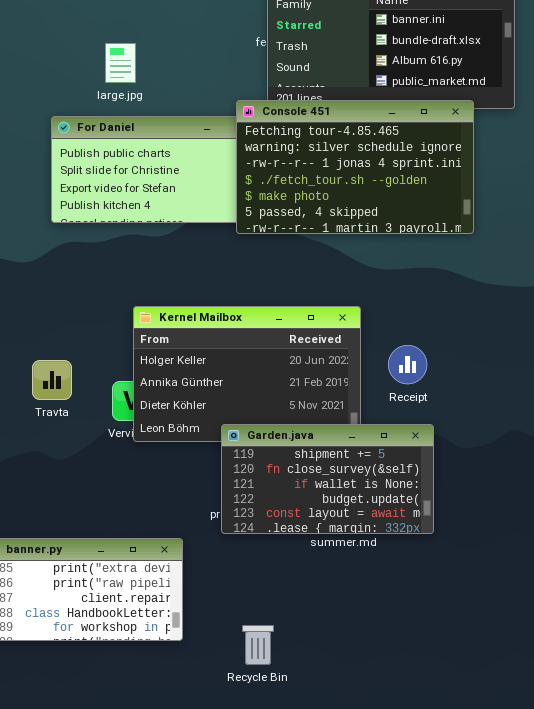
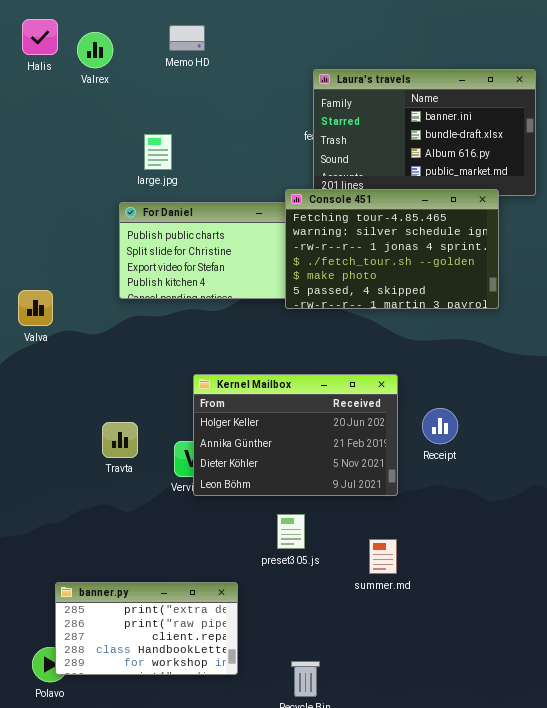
large.jpg: [105,43,136,83] -> [144,134,172,170], moved
Garden.java: [221,424,434,534] -> none, closed

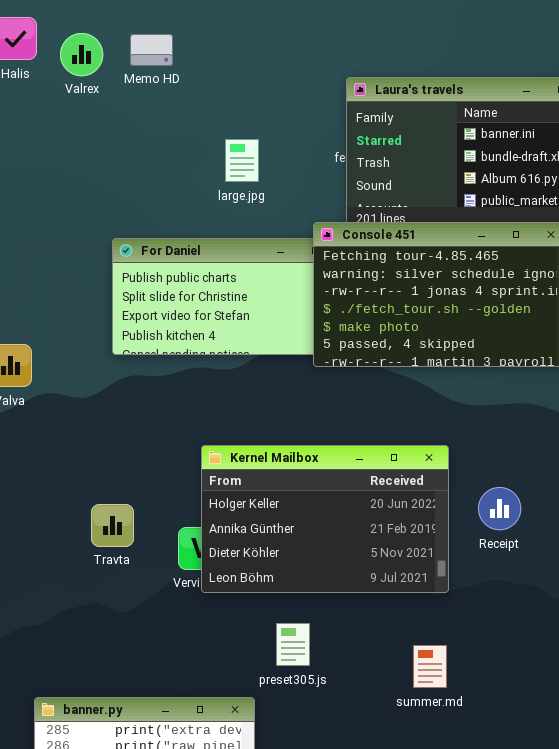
Memo HD: [169,25,205,51] -> [130,34,173,66], moved
large.jpg: [144,134,172,170] -> [225,139,259,182], moved
preset305.js: [277,514,305,549] -> [276,623,310,666], moved

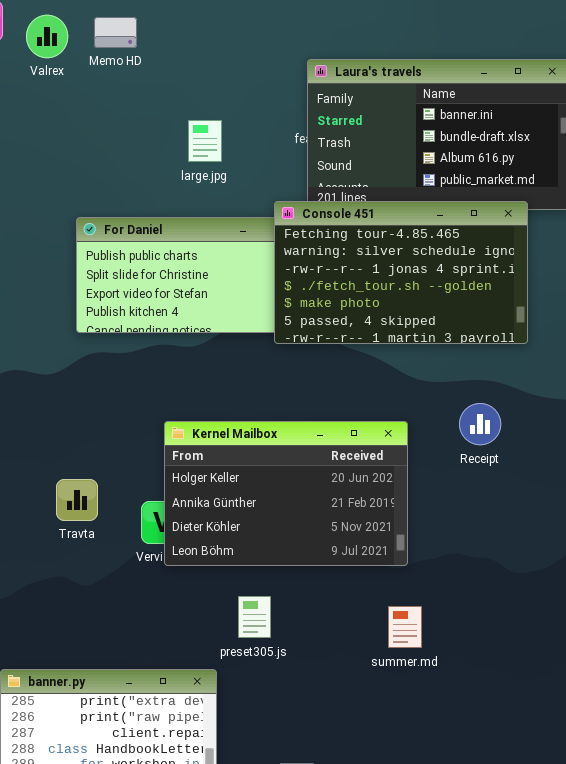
Receipt: [478,487,521,530] -> [459,403,501,445], moved
summer.md: [413,645,447,688] -> [388,606,422,648], moved

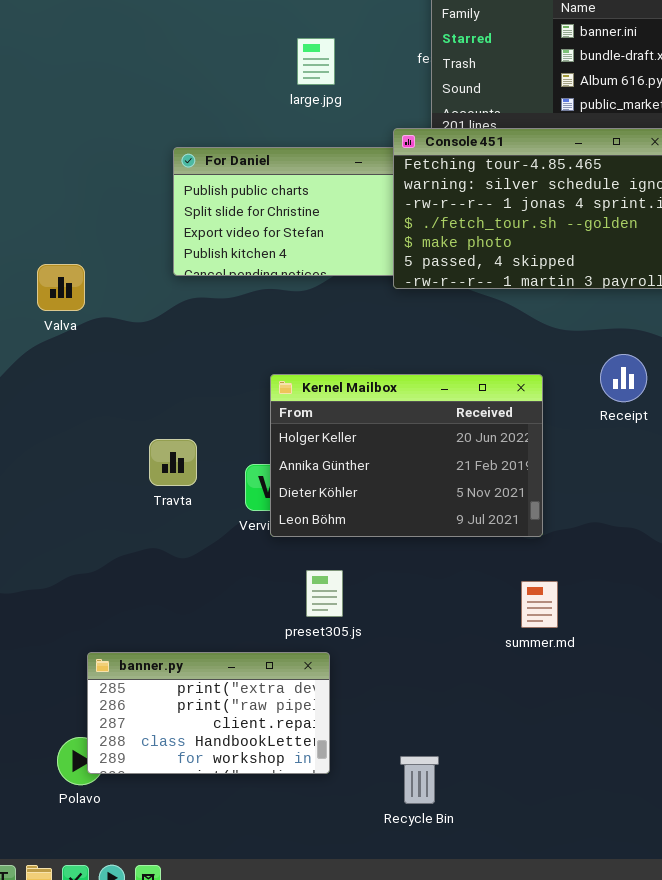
preset305.js: [238,596,271,638] -> [306,570,343,617], moved

